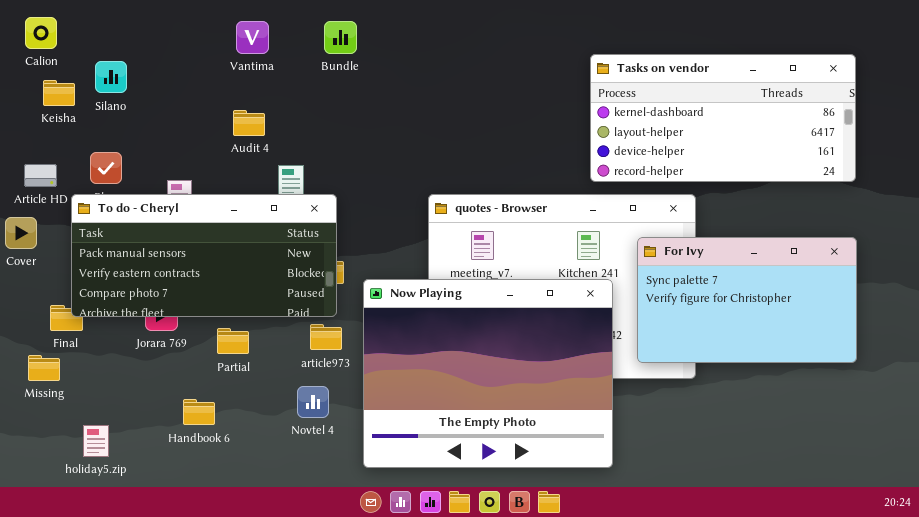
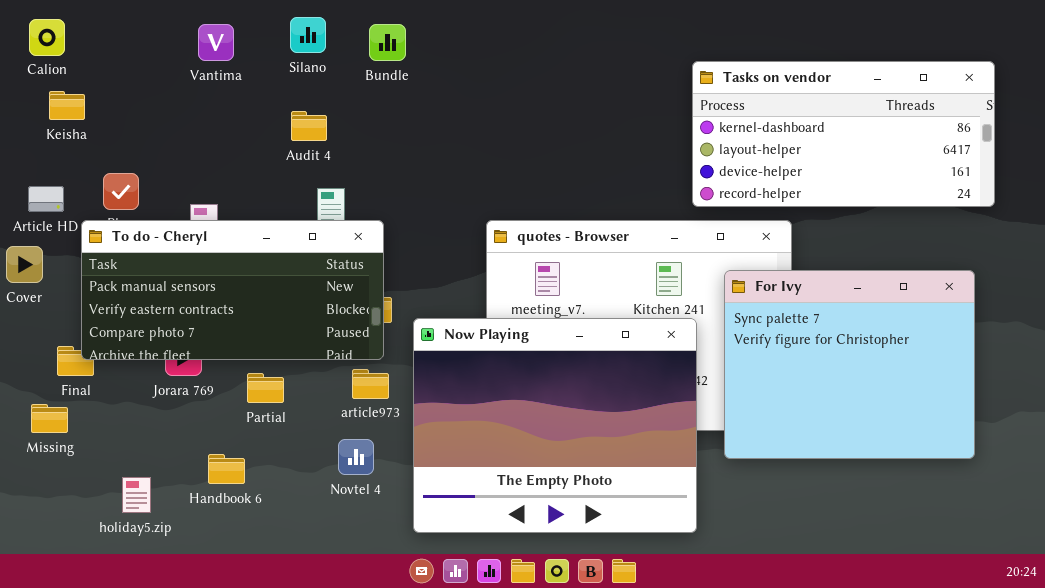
Vantima: [236,21,269,54] -> [198,24,234,61], moved
Tasks on vendor: [590,54,856,182] -> [692,61,995,207], moved
Silano: [95,61,127,93] -> [290,17,326,53], moved
Audit 4: [233,110,265,136] -> [291,111,327,141], moved
For Ivy: [637,237,857,363] -> [724,270,975,459], resized
holiday5.zip: [83,425,109,457] -> [122,477,151,513], moved

